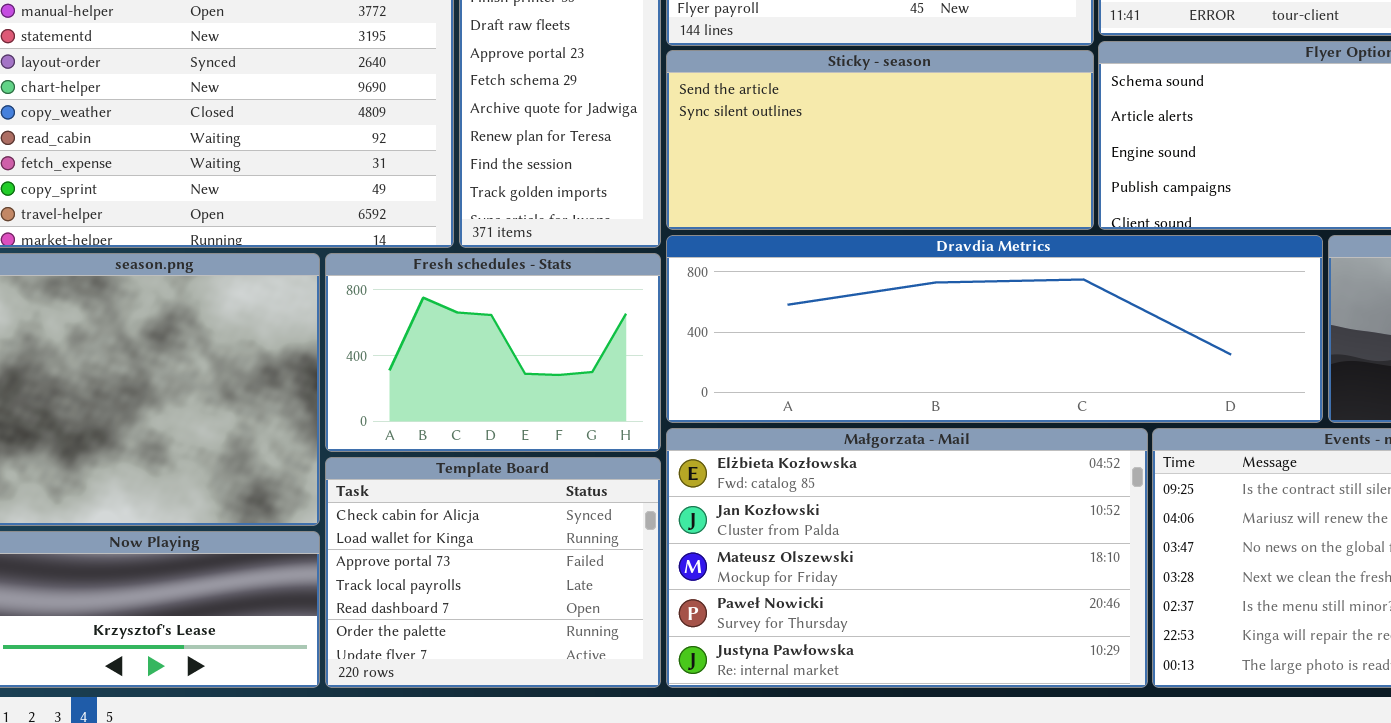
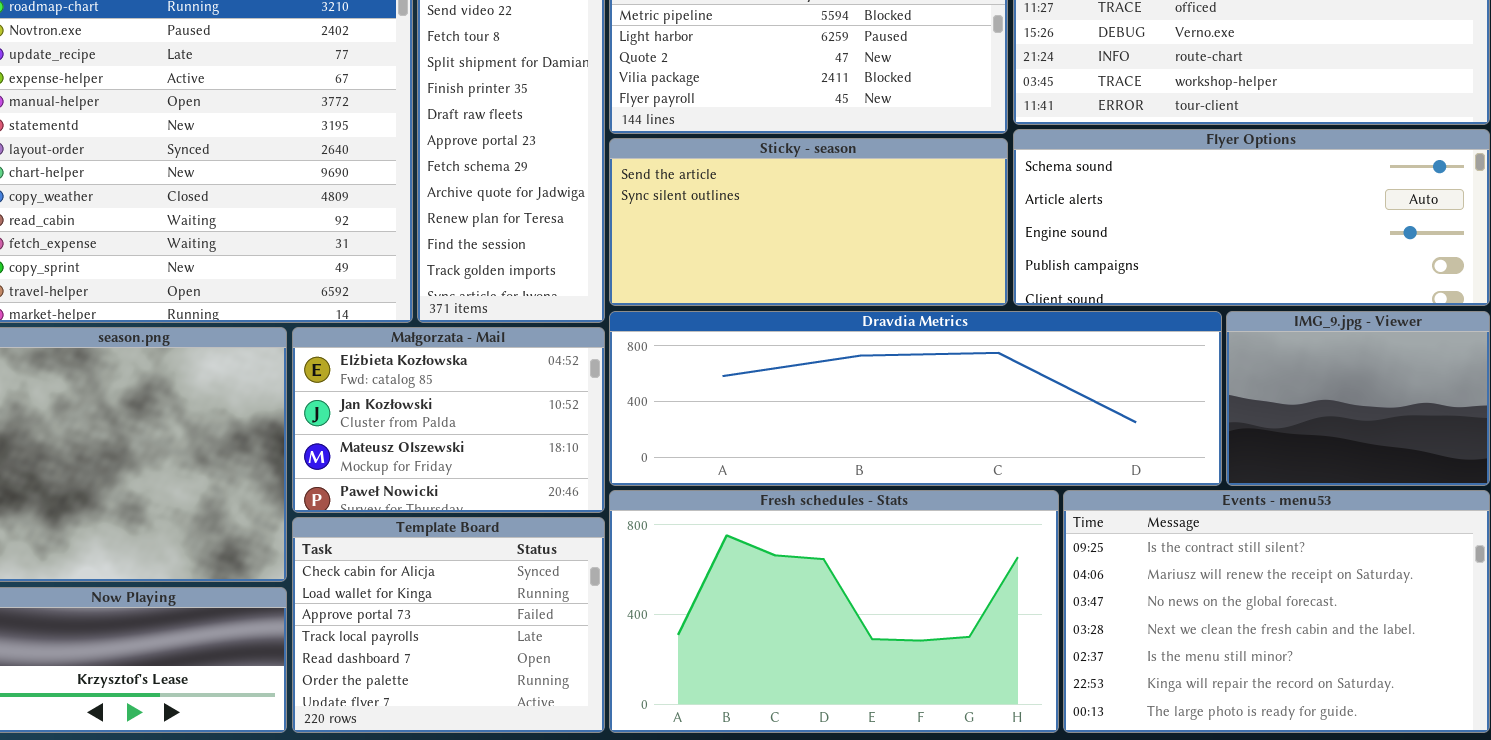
Fresh schedules - Stats: [325,253,661,452] -> [609,490,1059,733], moved, resized
Małgorzata - Mail: [666,428,1148,688] -> [292,327,605,513], moved, resized

